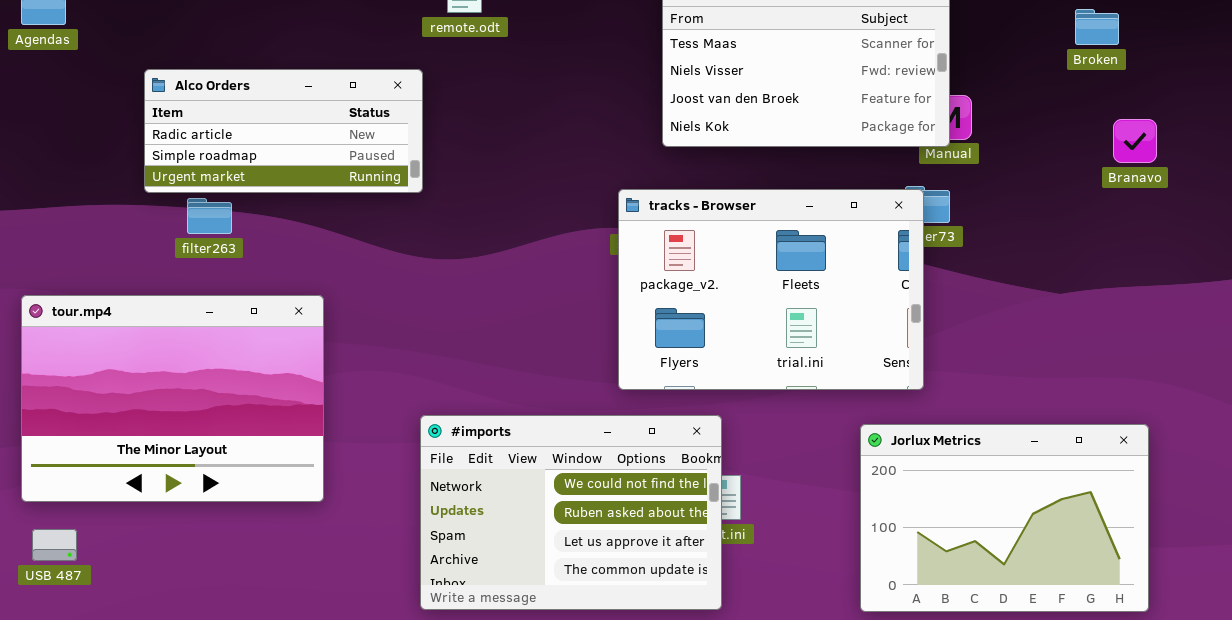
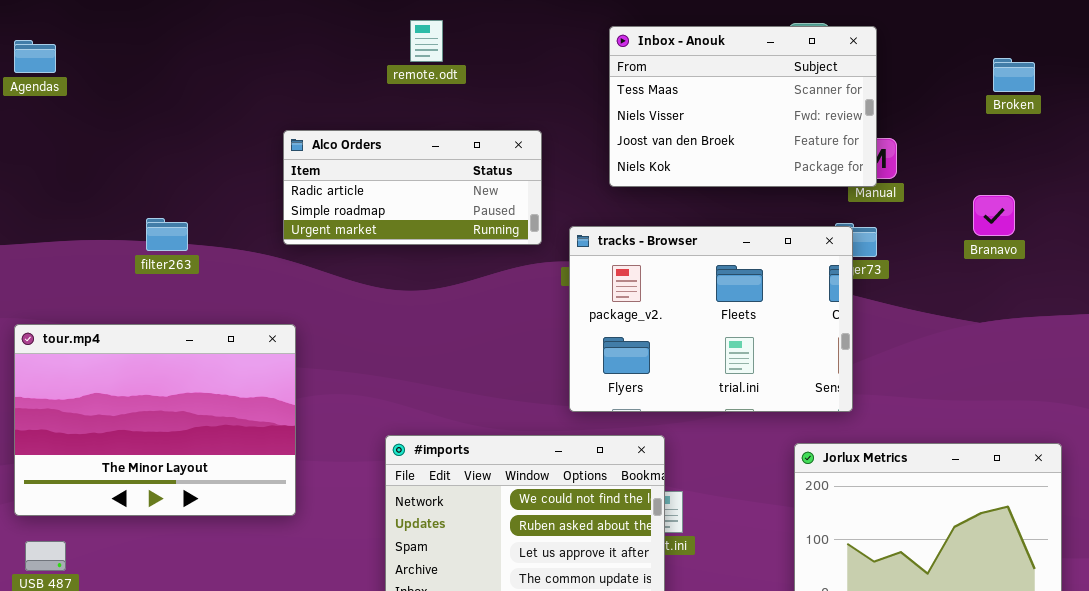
Alco Orders: [144,69,423,193] -> [283,130,542,245], moved
Branavo: [1113,119,1157,163] -> [973,195,1015,236], moved
filter263: [187,198,232,234] -> [146,218,188,251], moved

